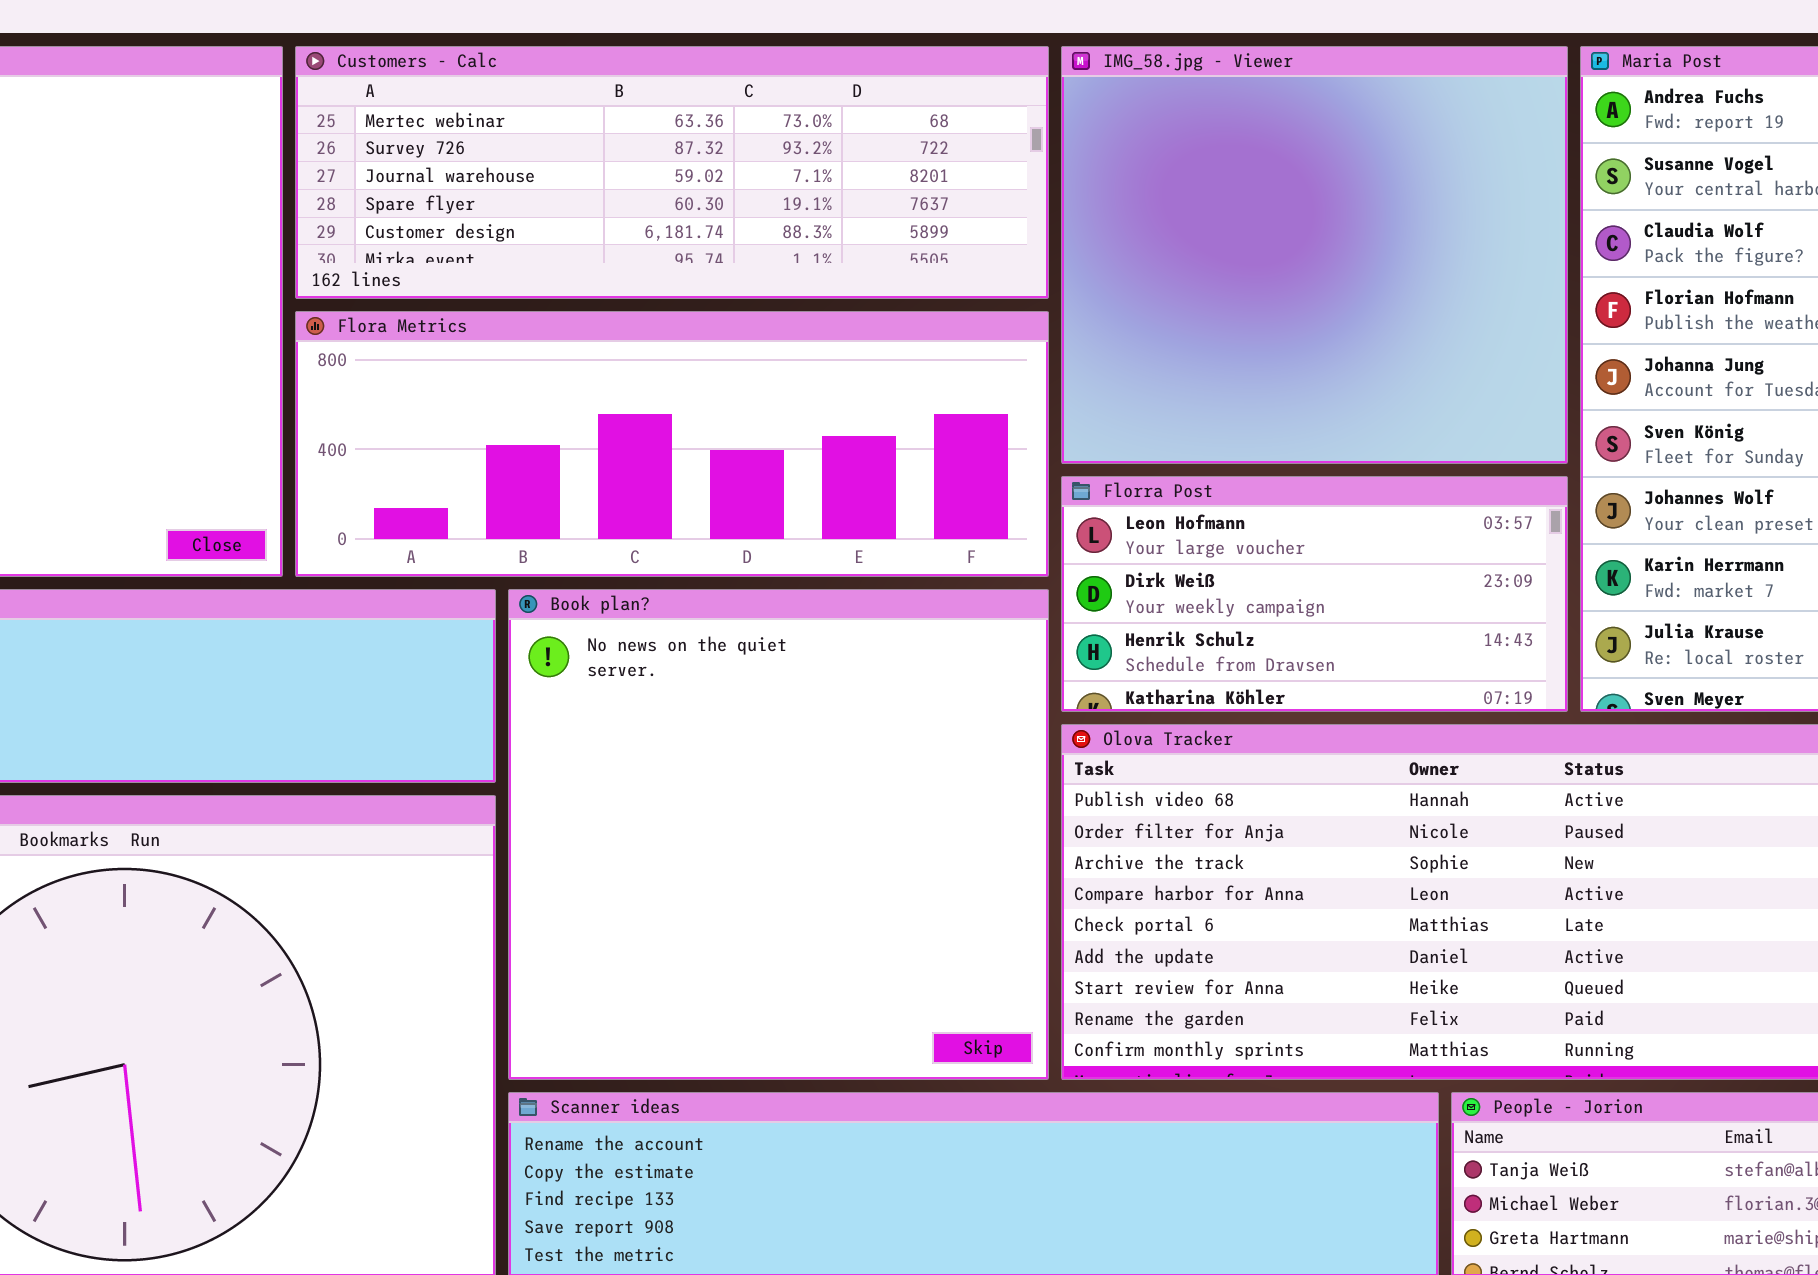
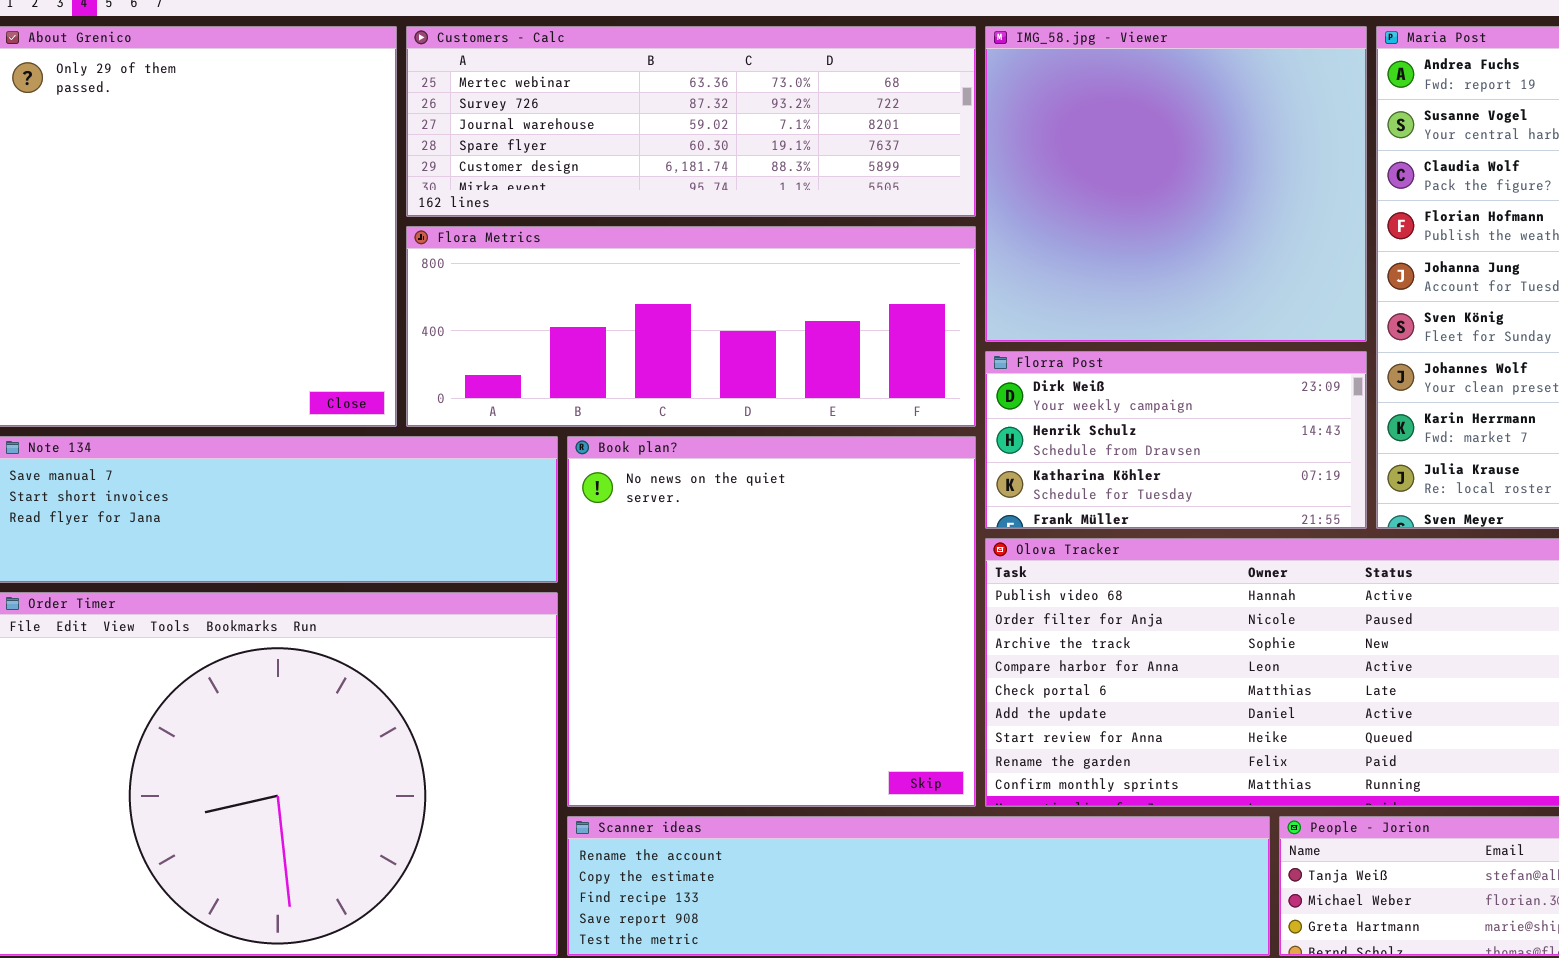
Florra Post: [1061,476,1568,712] -> [985,351,1367,529], scrolled down 1 row

